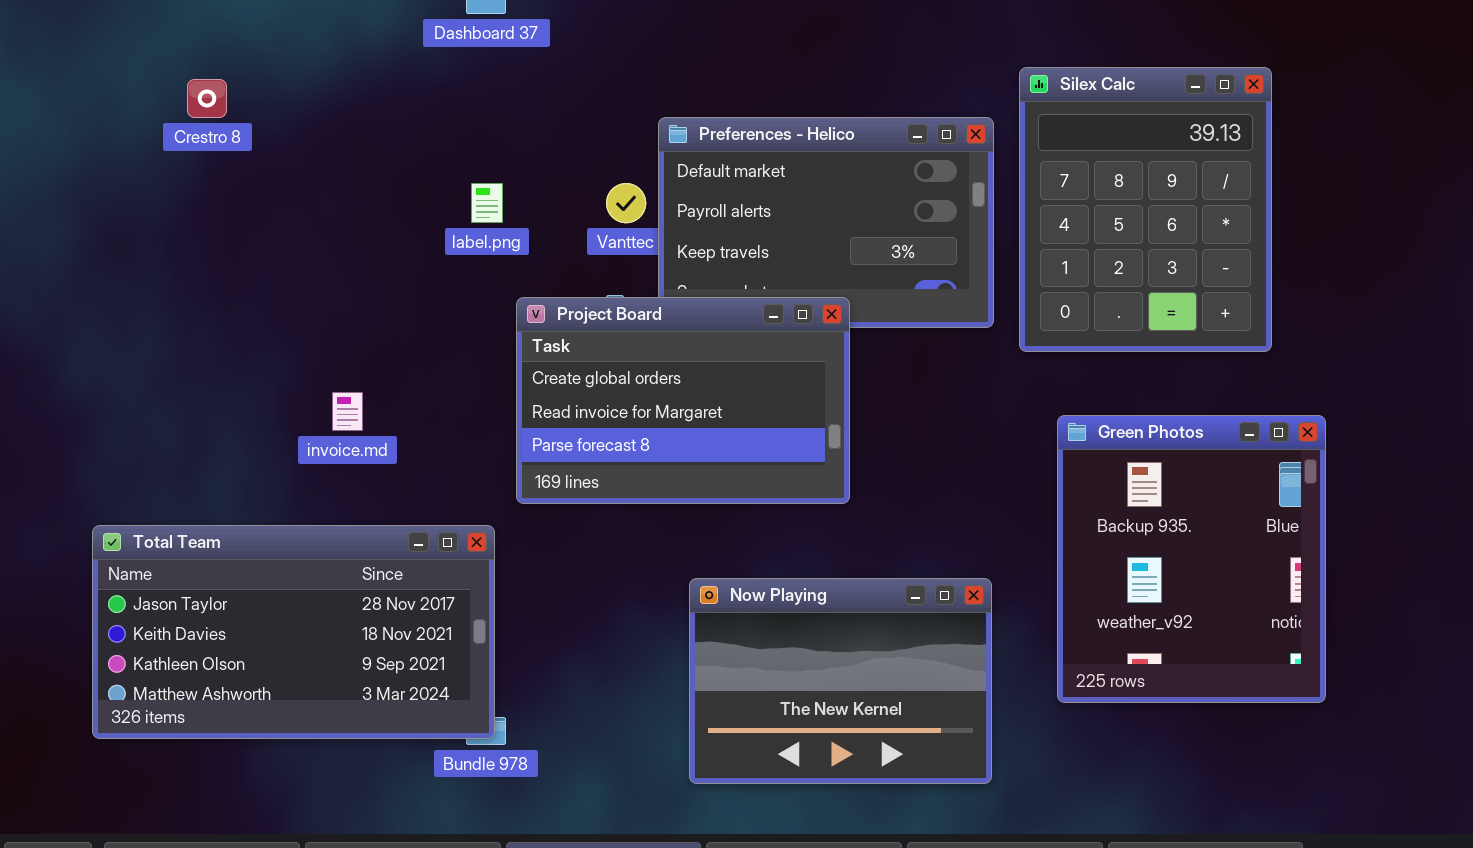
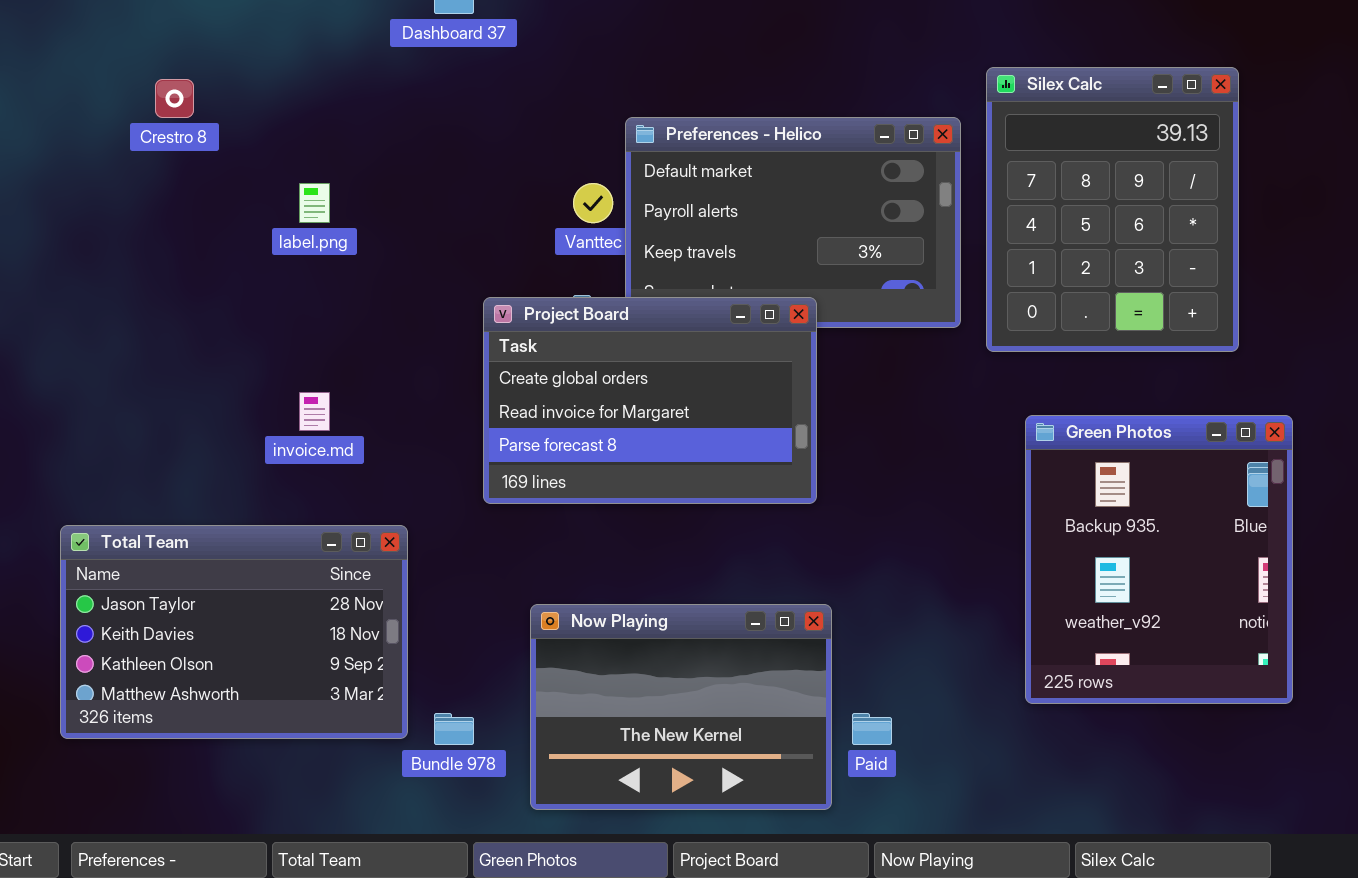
label.png: [471,183,503,223] -> [299,183,330,223], moved
Total Team: [92,525,495,739] -> [60,525,408,739], resized
Now Playing: [689,578,992,784] -> [530,604,832,810], moved

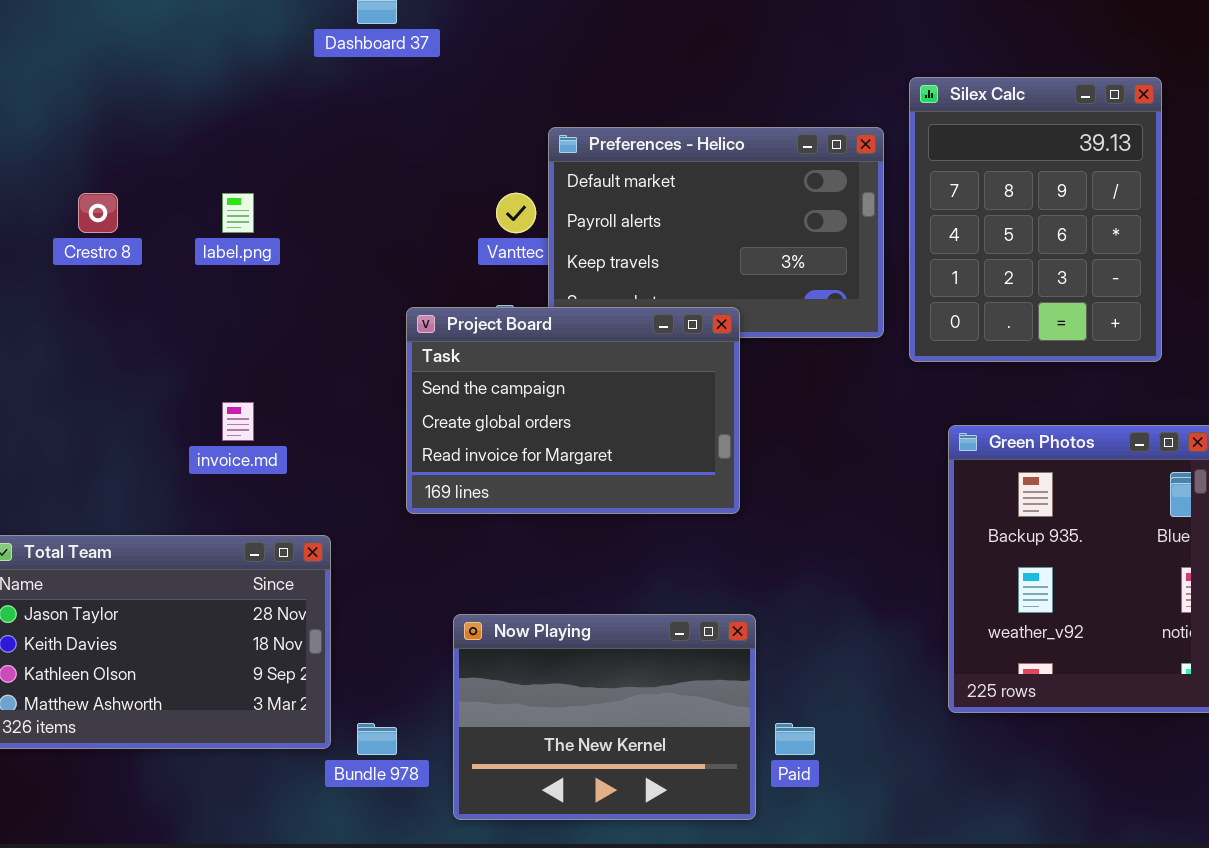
Crestro 8: [155,79,194,118] -> [78,193,118,233], moved
Project Board: [483,297,817,504] -> [406,307,740,514], scrolled up 1 row

